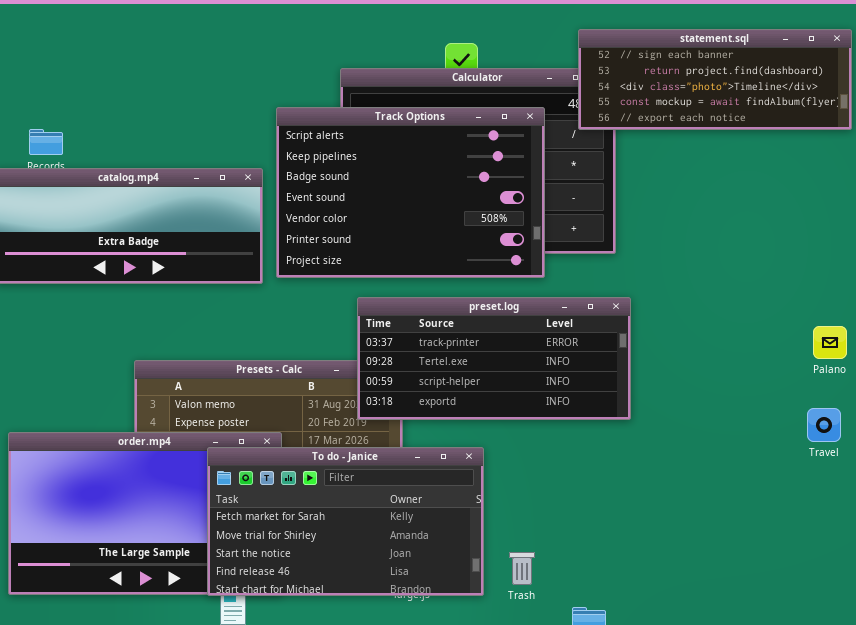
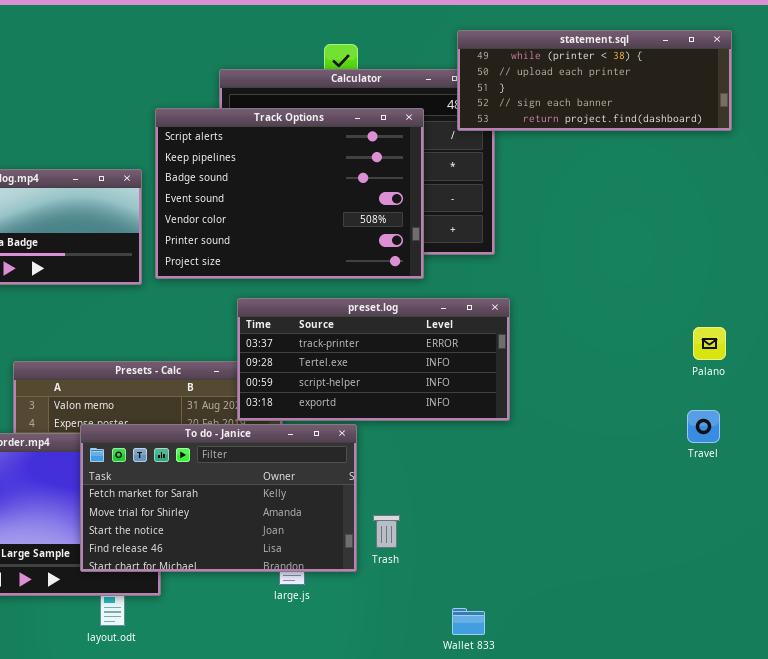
statement.sql: [578,29,852,130] -> [457,30,732,131], scrolled up 3 rows
To do - Janice: [207,447,484,596] -> [80,424,357,572], moved
Trash: [509,552,535,585] -> [373,515,400,548], moved

